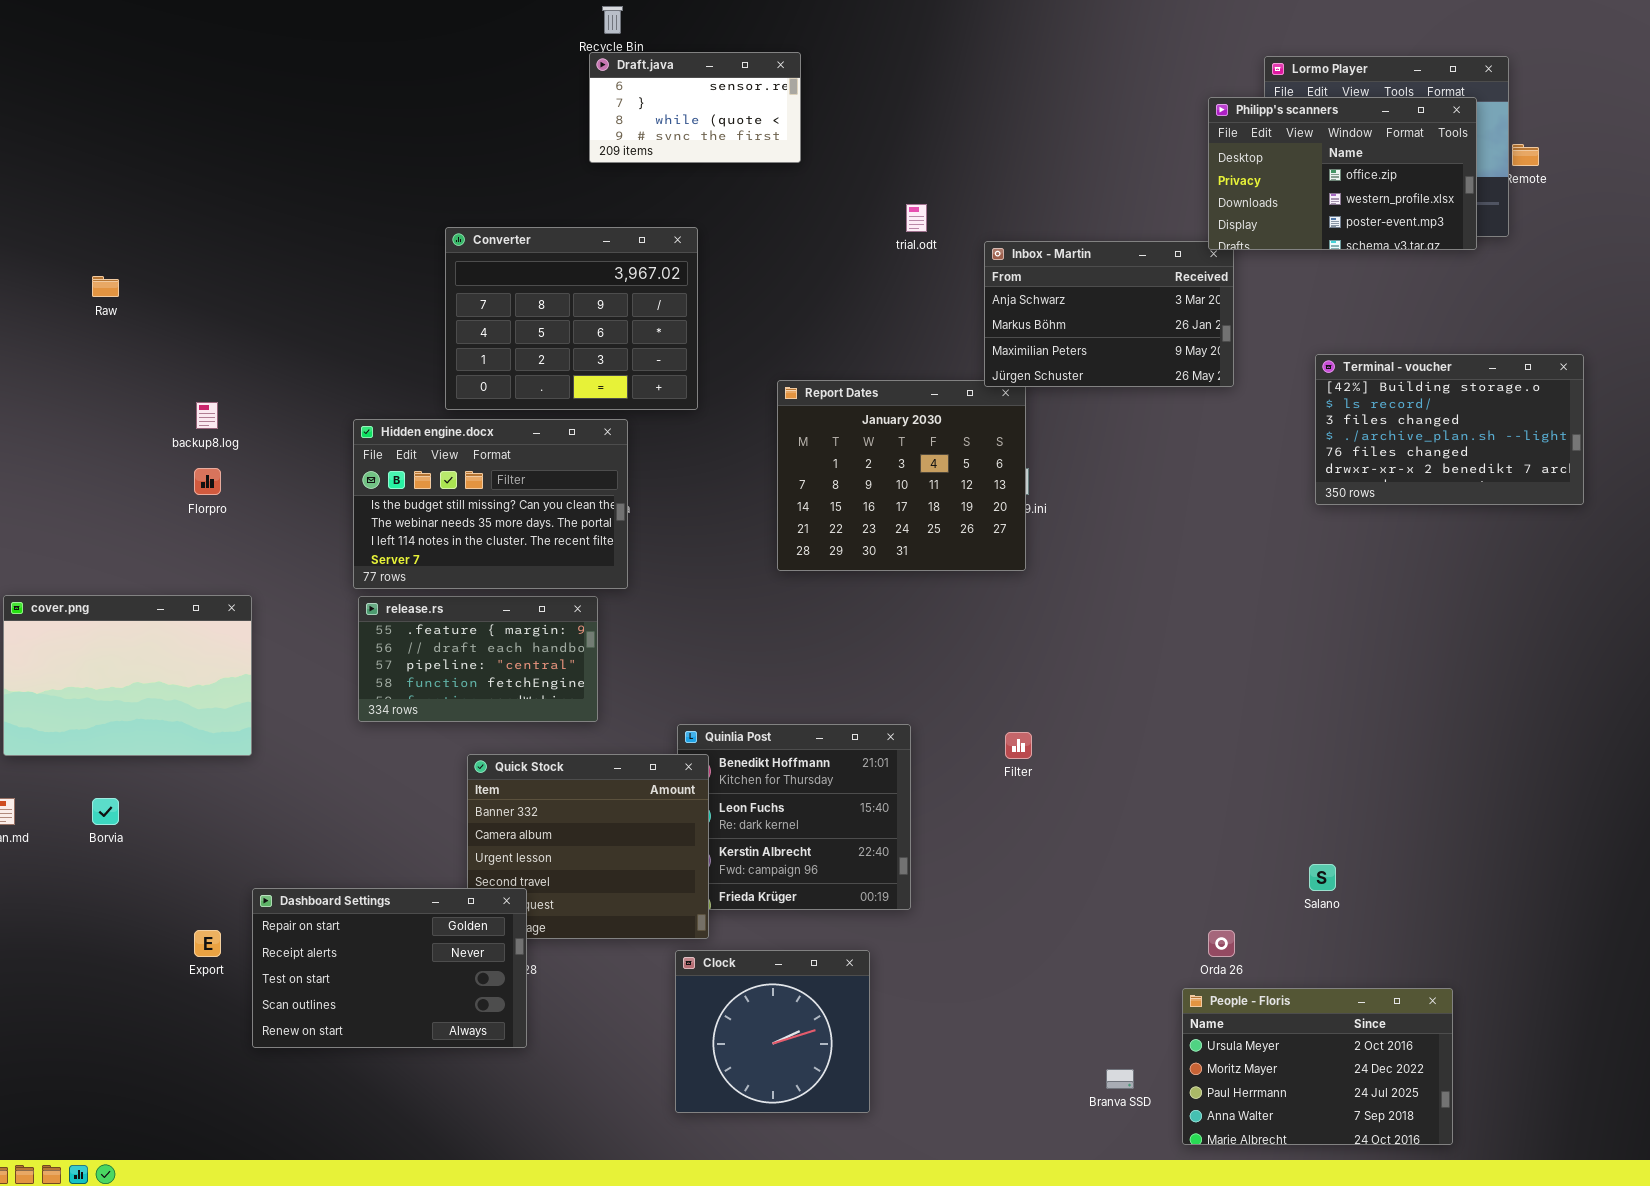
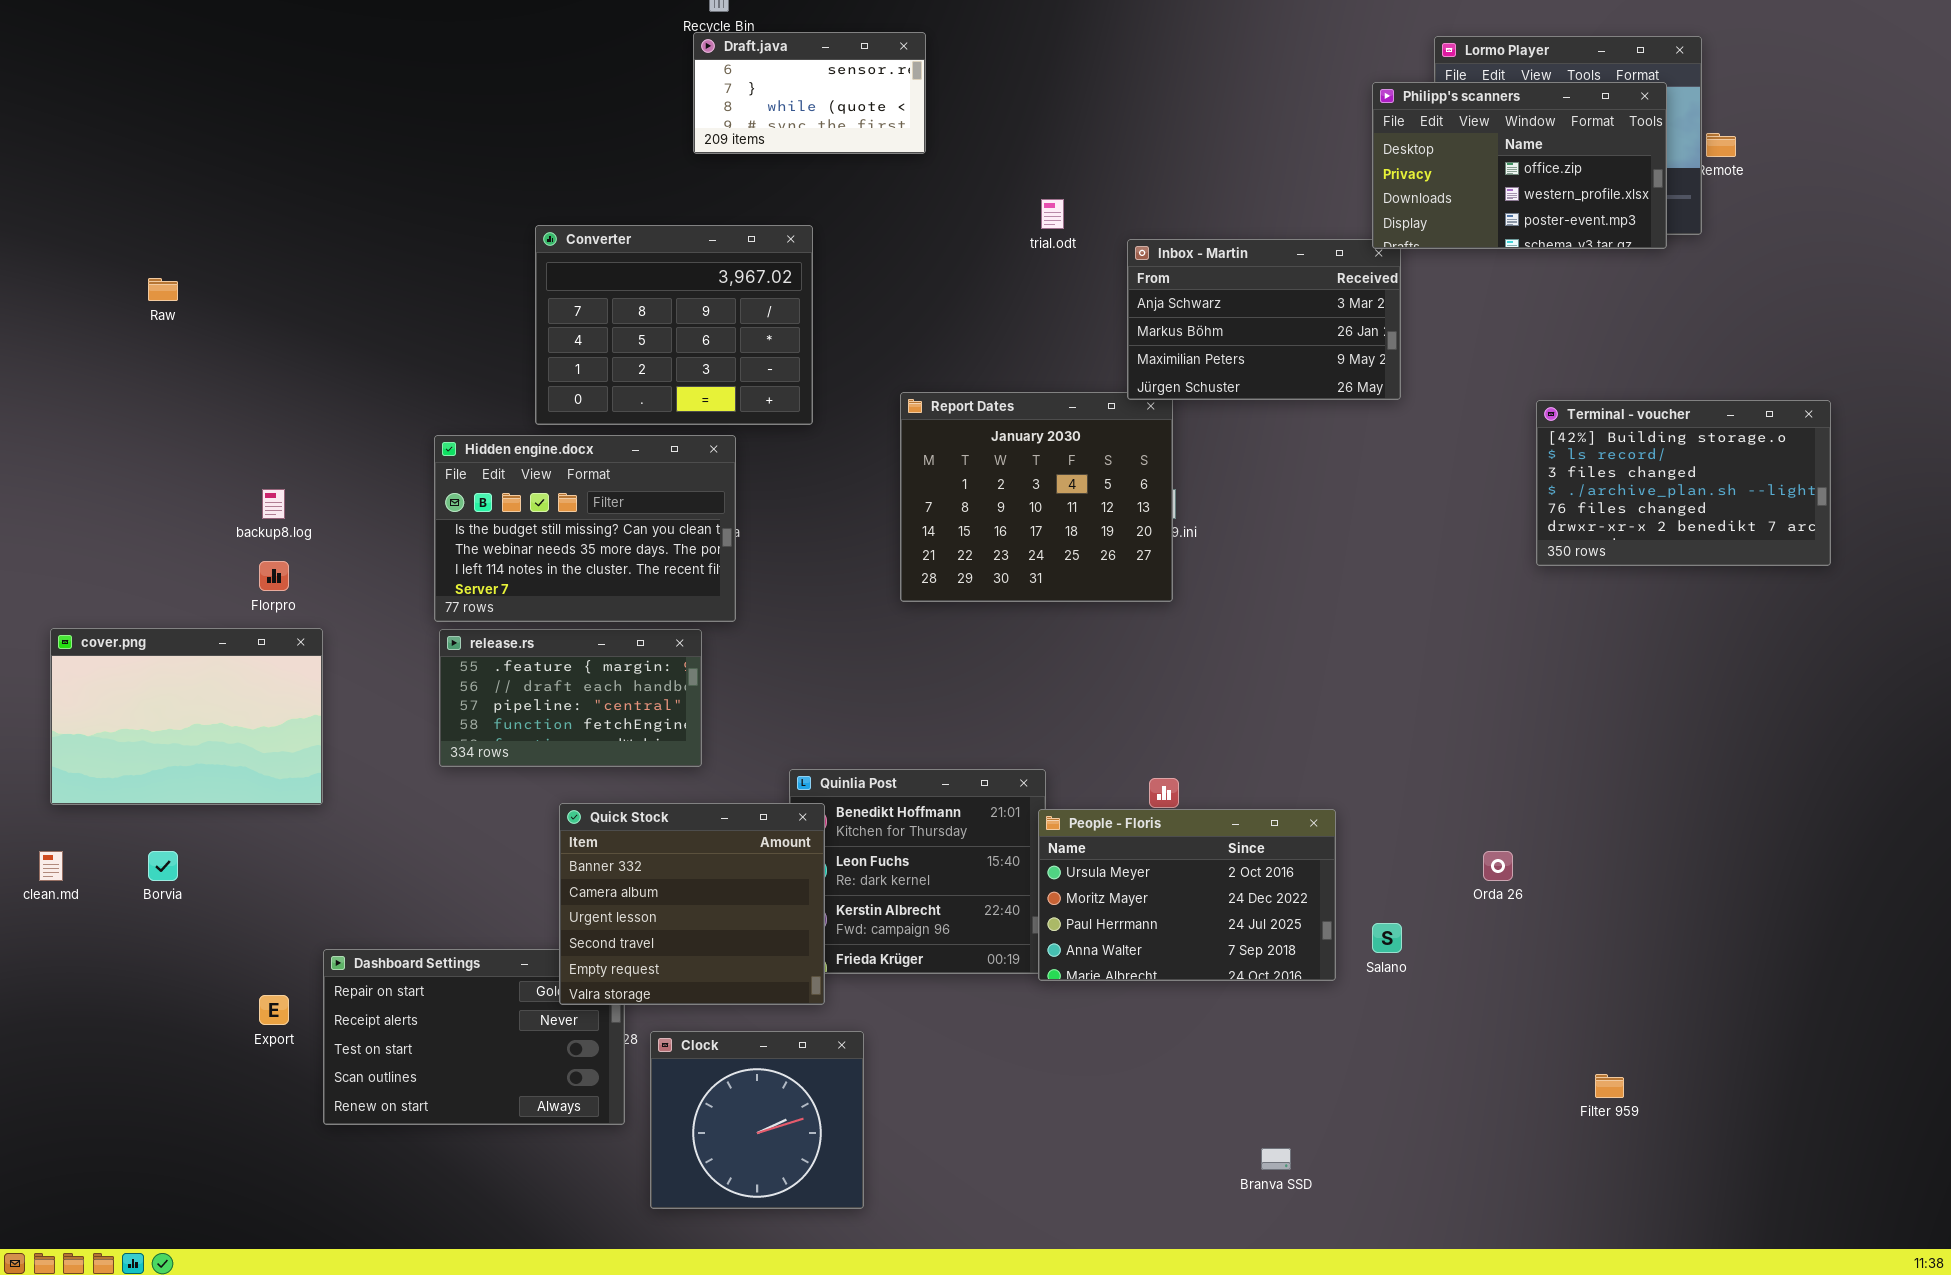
Terminal - voucher: [1315,354,1584,505] -> [1536,400,1831,566], moved
backup8.log: [196,402,218,429] -> [262,489,285,519], moved
Florpro: [194,468,221,495] -> [259,561,289,591], moved
Quick Stock: [467,754,709,939] -> [559,803,825,1005], raised
Salano: [1309,864,1336,891] -> [1372,923,1402,953], moved
Orda 26: [1208,930,1235,957] -> [1483,851,1513,881], moved
Clock: [675,950,870,1113] -> [650,1031,864,1209], moved
People - Floris: [1182,988,1453,1145] -> [1038,809,1336,981], moved

